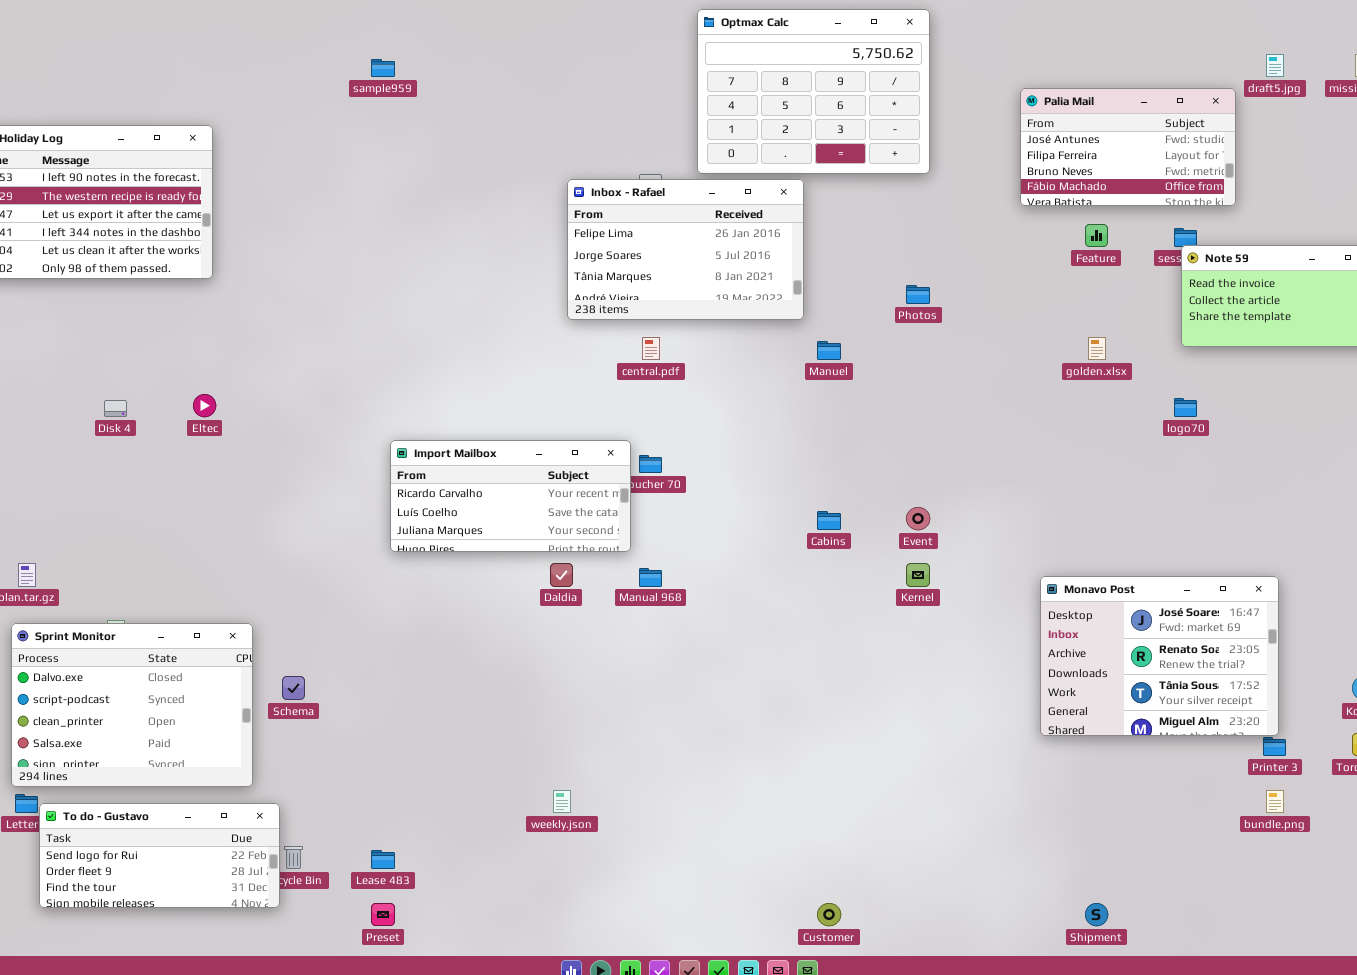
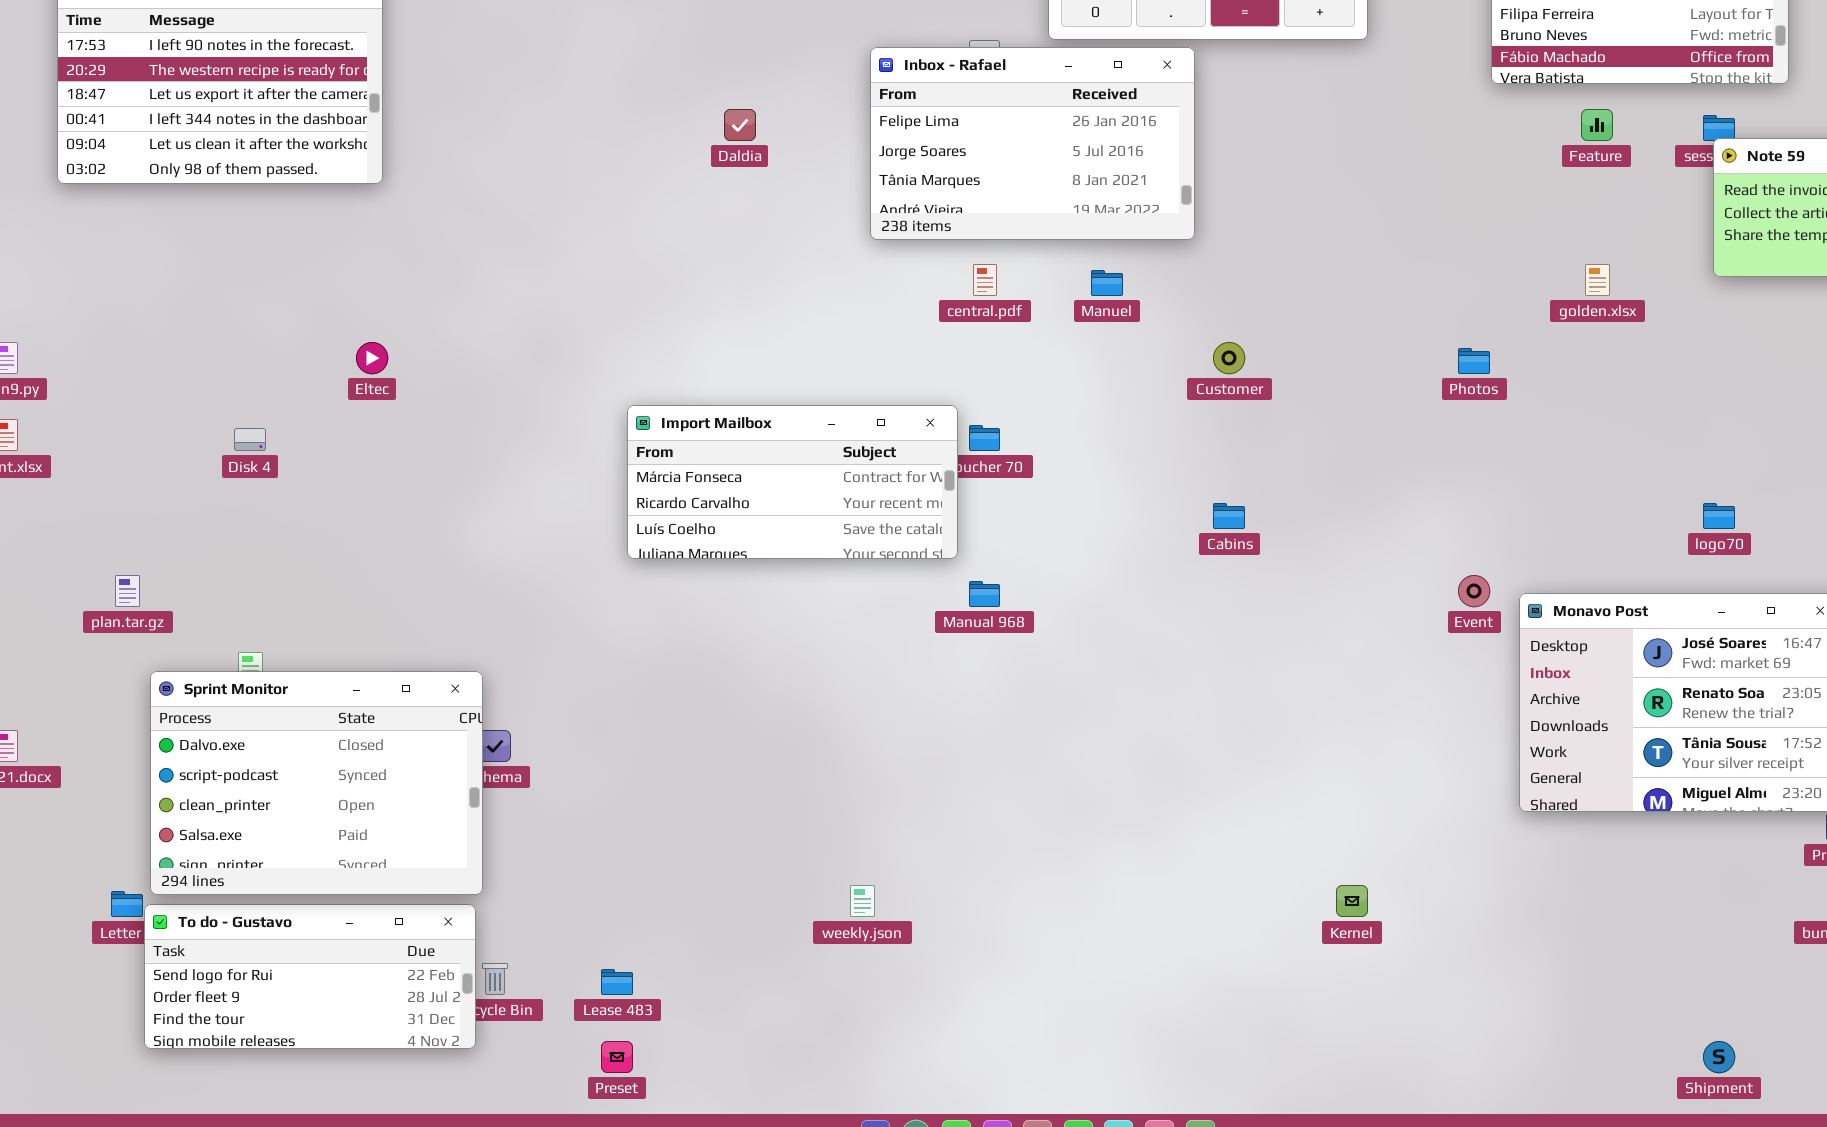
Photos: [906,285,930,304] -> [1458,348,1490,374], moved
Manuel: [817,341,841,360] -> [1091,270,1123,296], moved
logo70: [1174,398,1197,417] -> [1703,503,1735,529], moved
Disk 4: [104,400,127,417] -> [234,428,266,451], moved
Import Mailbox: [390,440,631,552] -> [627,405,958,559], scrolled up 1 row
Event: [906,507,930,530] -> [1458,575,1490,607], moved
Daldia: [550,563,573,587] -> [724,109,756,141], moved
Kernel: [906,563,930,587] -> [1336,885,1368,917], moved
Sprint Monitor: [11,623,253,787] -> [150,671,483,895], moved
Customer: [817,903,841,926] -> [1213,342,1245,374], moved
Shipment: [1085,903,1108,926] -> [1703,1041,1735,1073], moved

